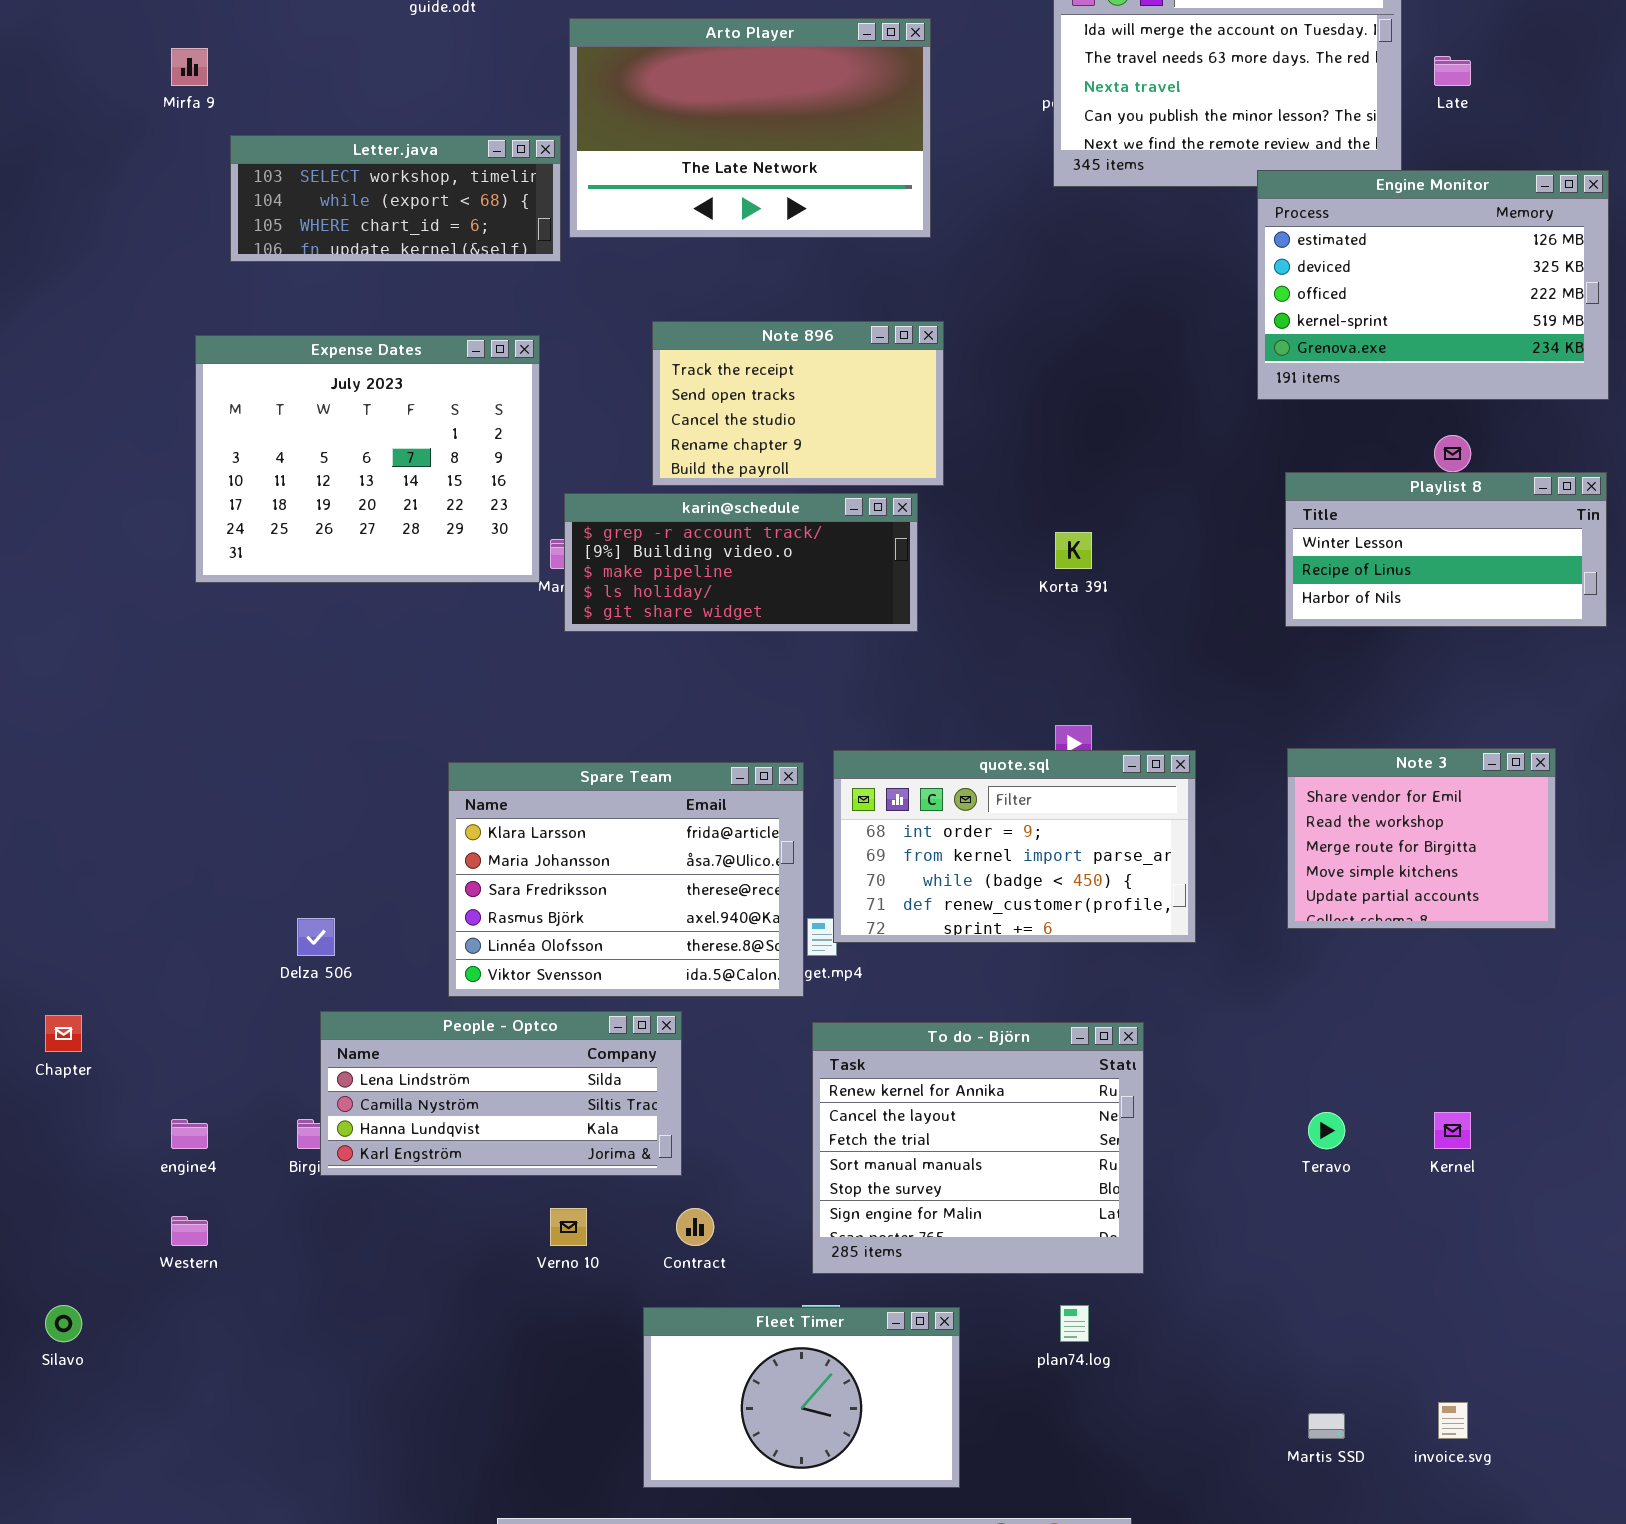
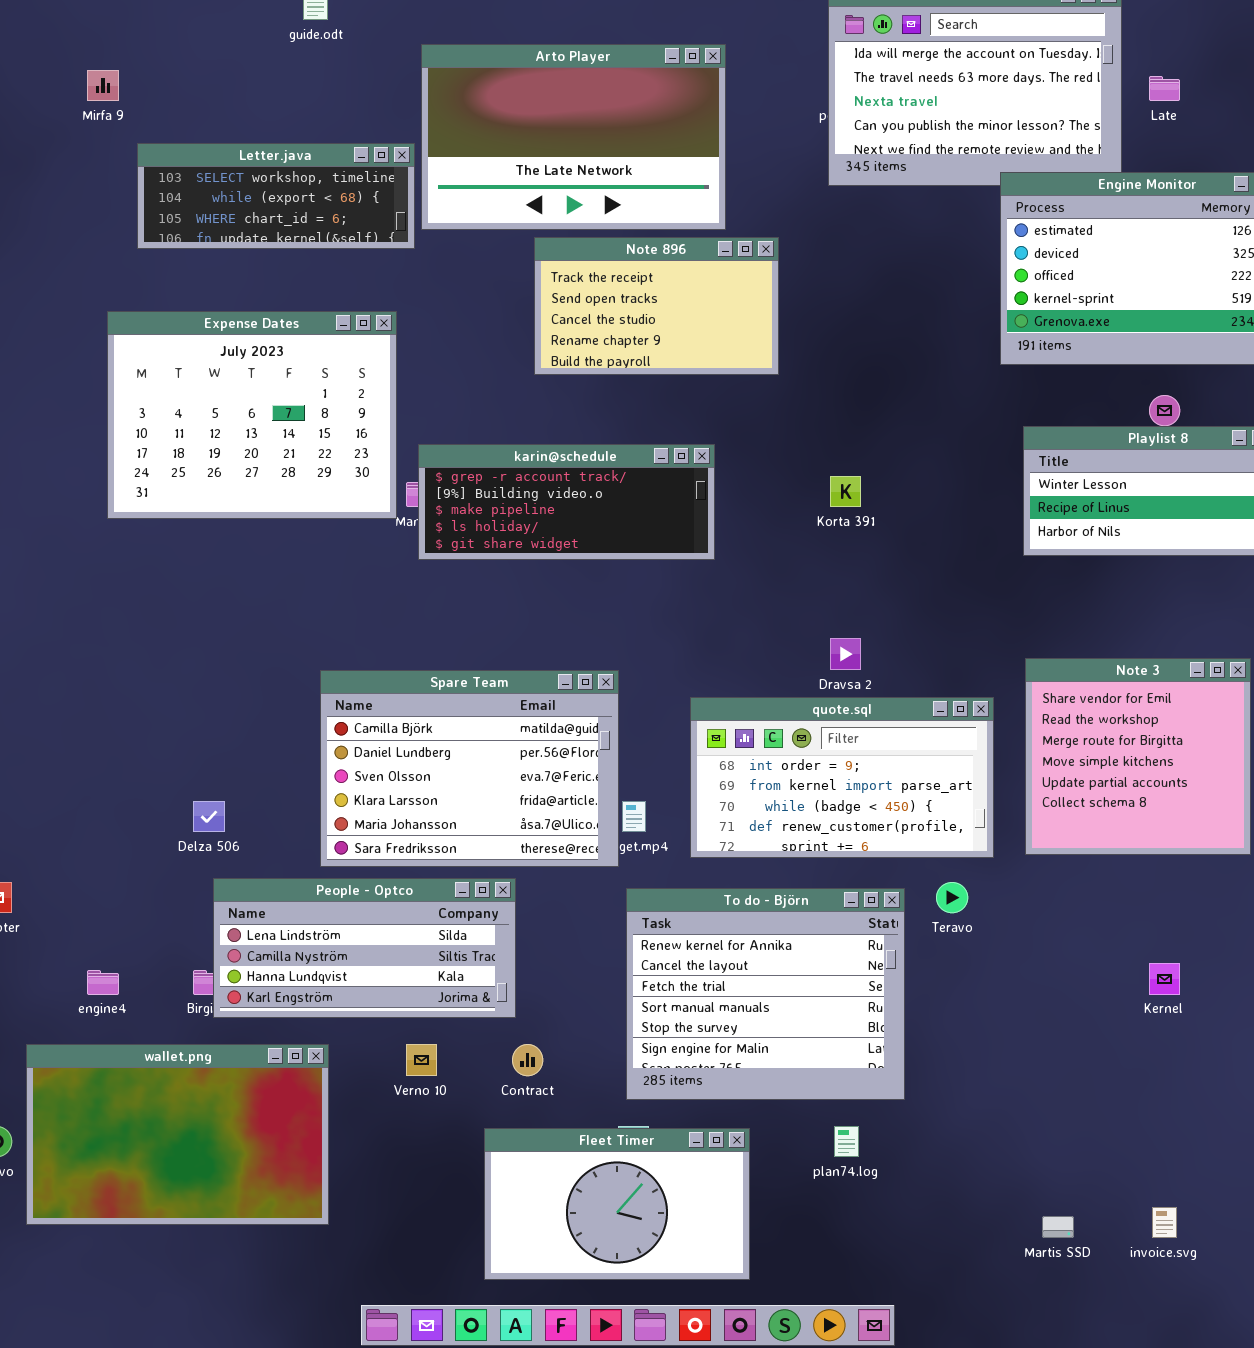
Note 896: [652,321,944,486] -> [534,237,779,375], moved
Note 3: [1287,748,1556,929] -> [1025,658,1251,855], resized
quote.sql: [833,750,1196,943] -> [690,697,994,858], moved
Spare Team: [448,762,804,997] -> [320,670,619,867], scrolled up 3 rows
Teravo: [1308,1112,1345,1149] -> [936,882,968,913], moved
wallet.png: none -> [26,1044,329,1225], opened

